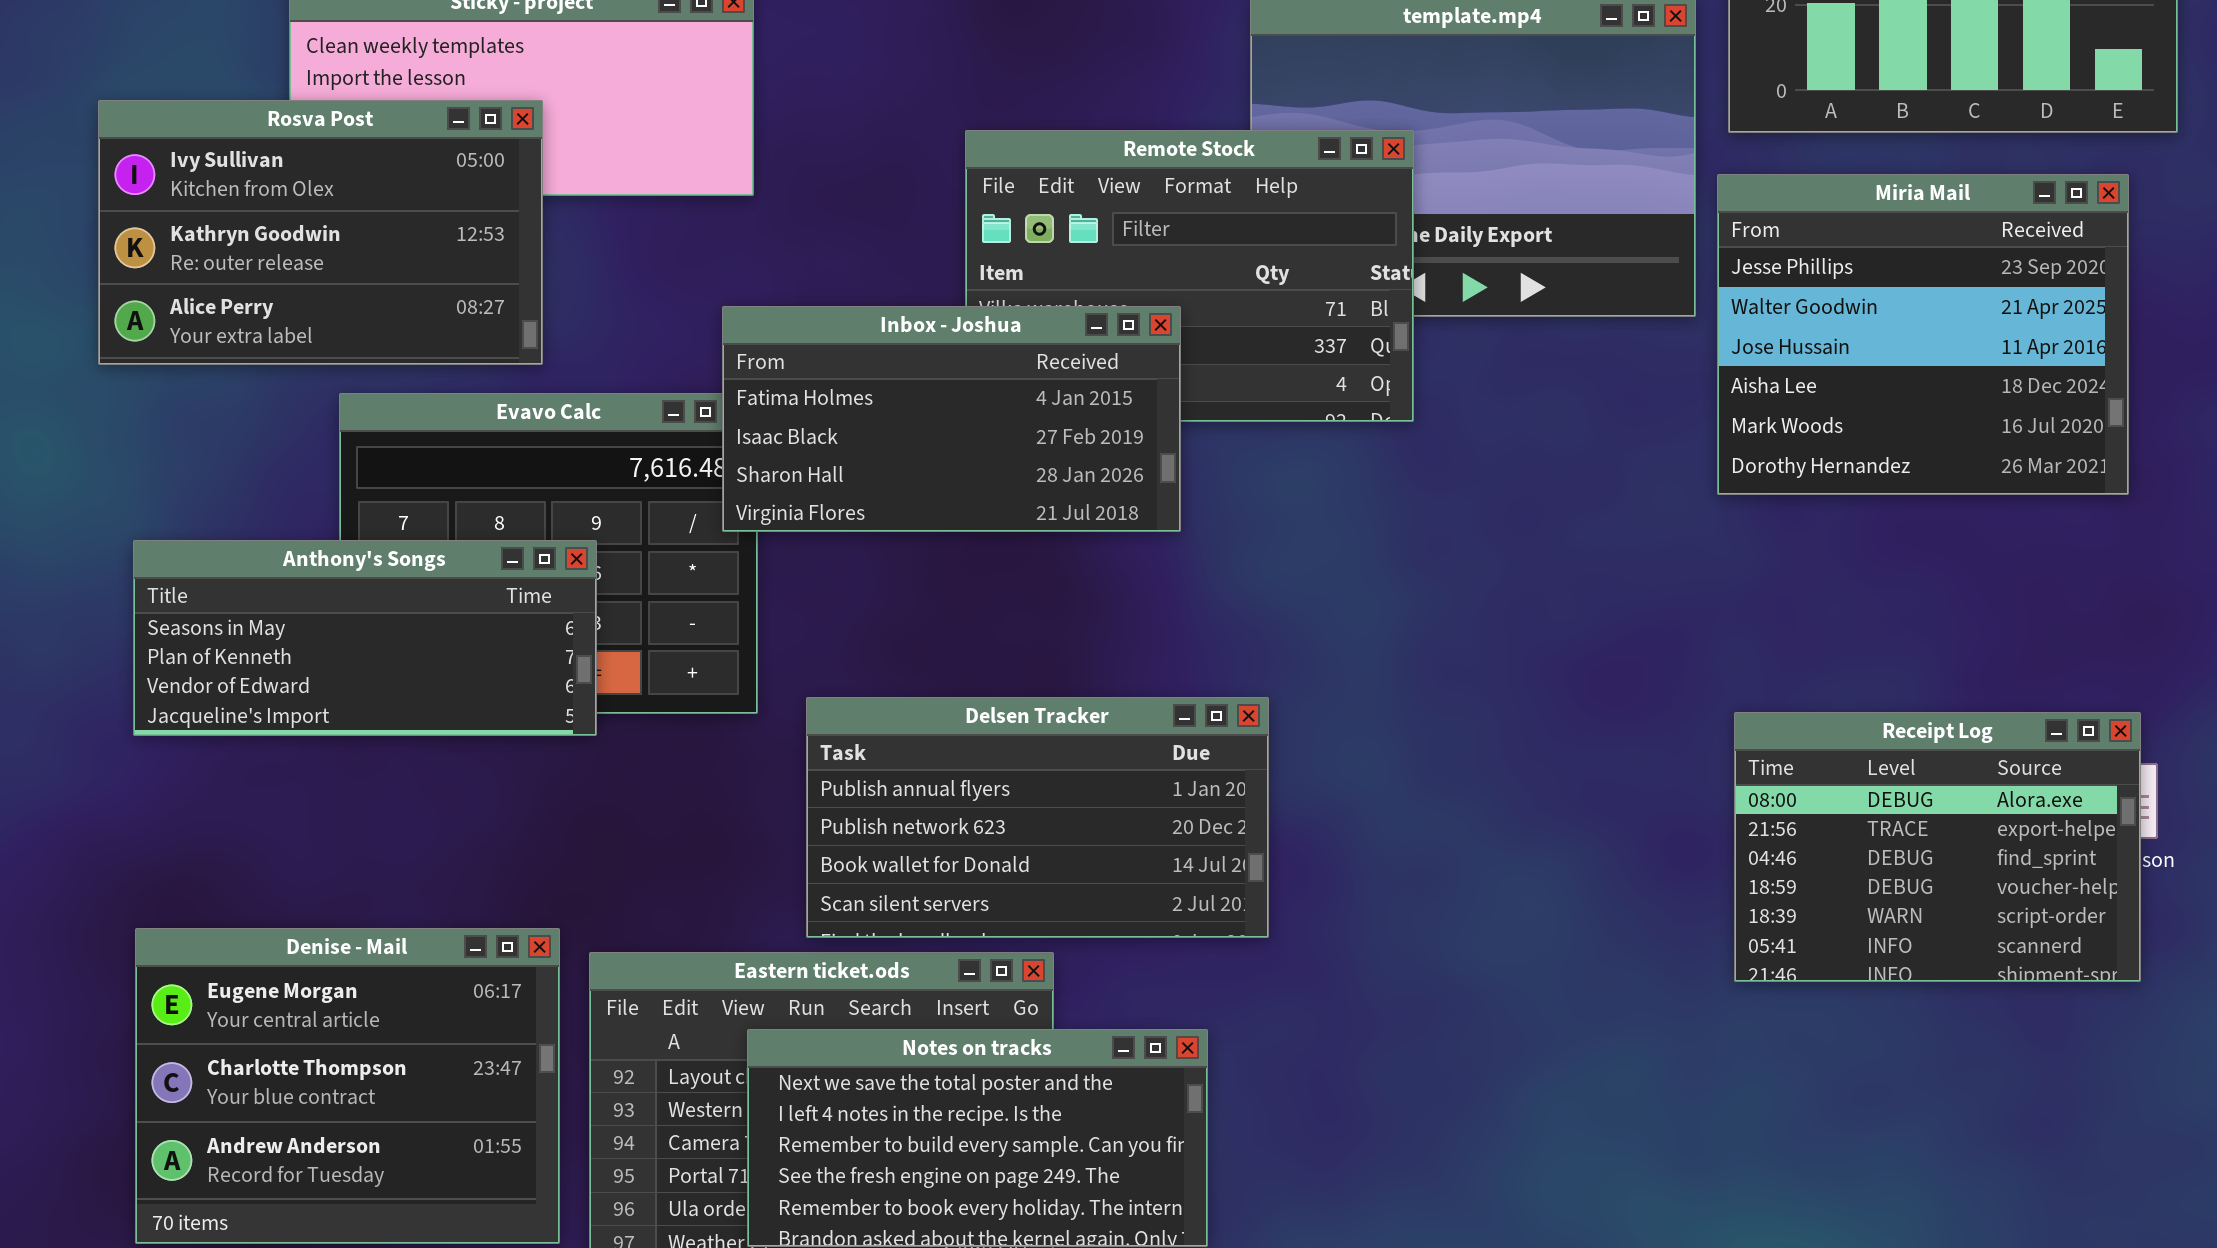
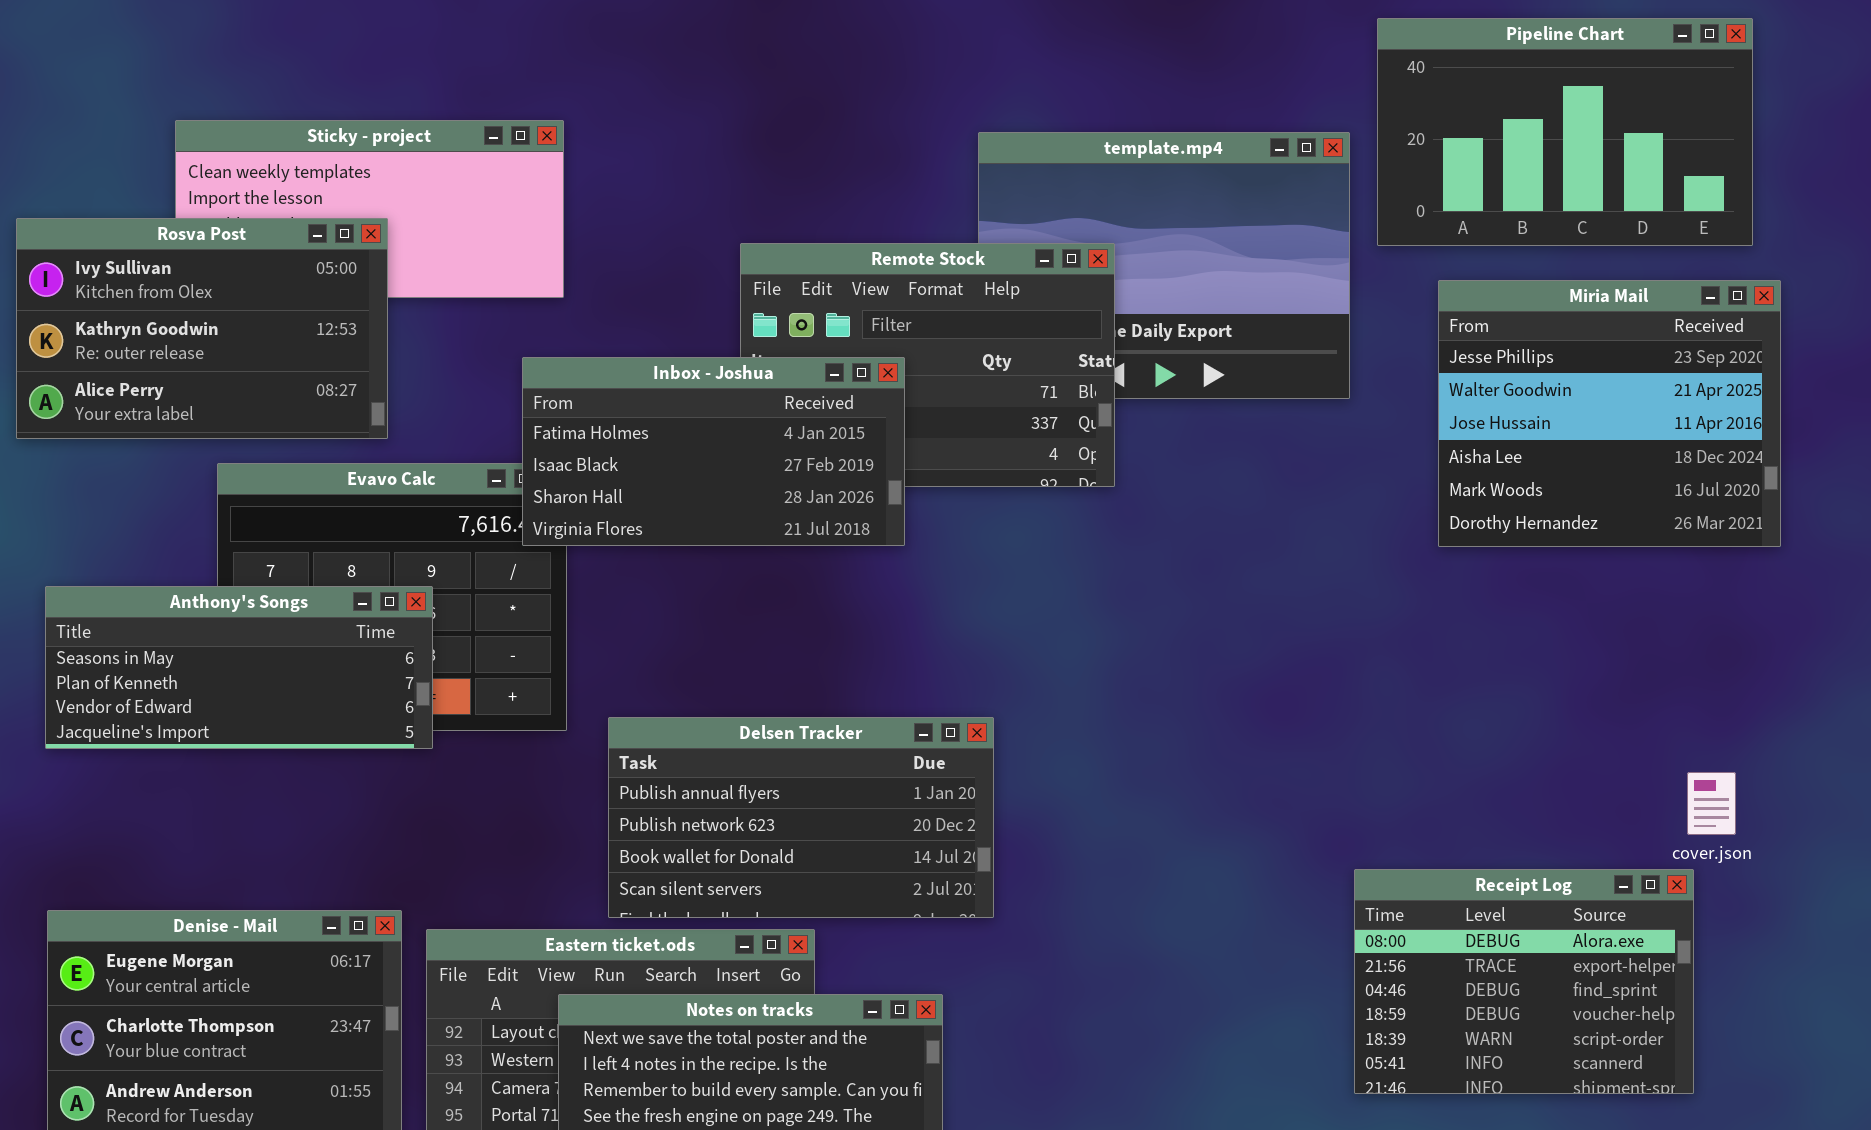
Miria Mail: [1717,174,2129,495] -> [1438,280,1781,547], moved
Inbox - Joshua: [722,306,1181,532] -> [522,357,905,546], moved
Receipt Log: [1734,712,2141,982] -> [1354,869,1694,1094], moved

